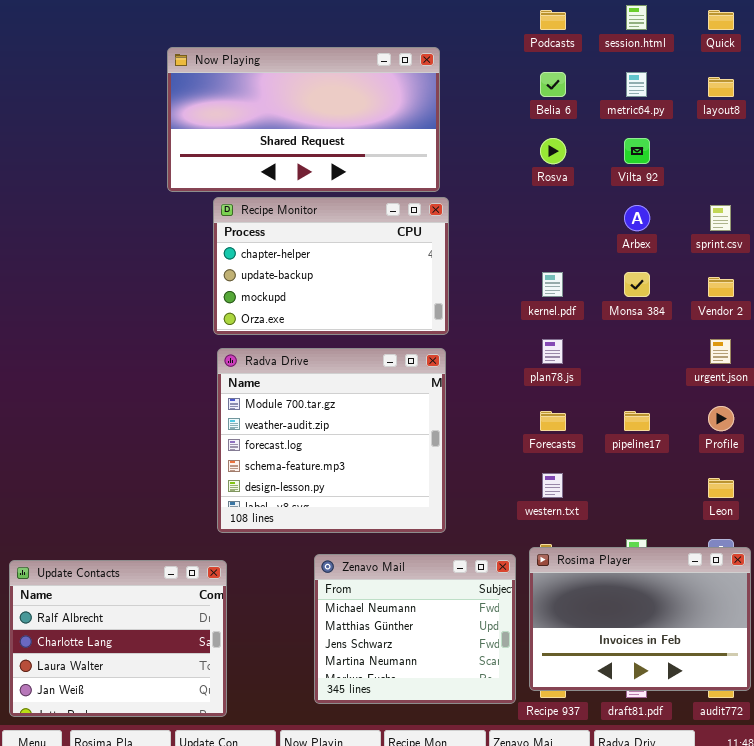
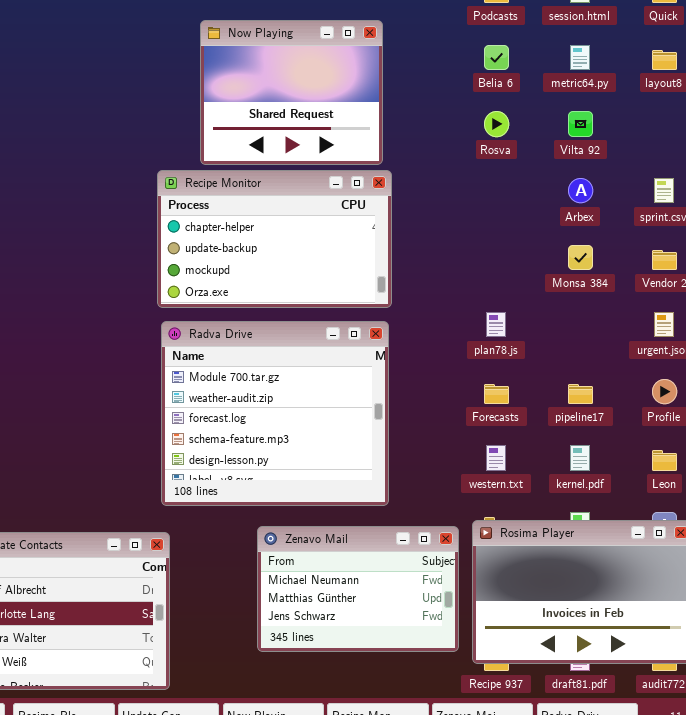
Now Playing: [167,47,440,192] -> [200,20,383,165], resized
kernel.pdf: [542,272,563,297] -> [570,445,590,471], moved
Zenavo Mail: [314,554,516,704] -> [257,526,459,652], resized

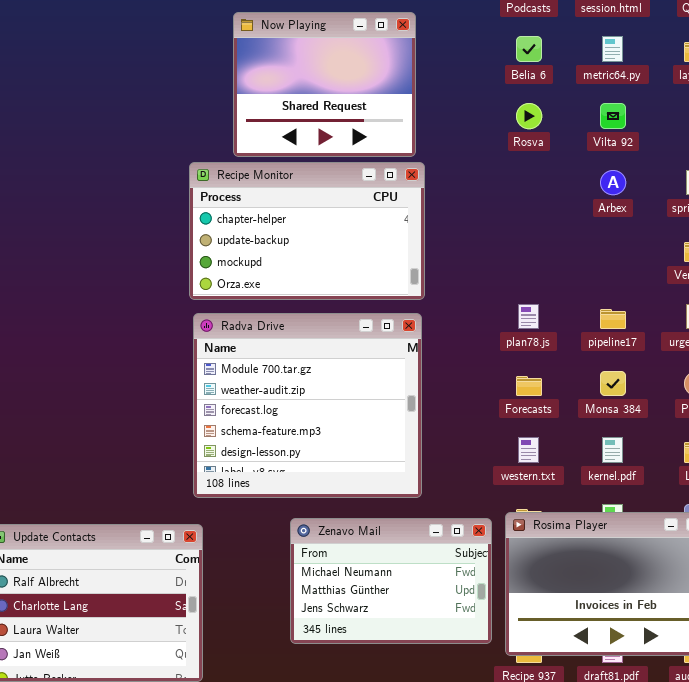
Monsa 384: [568,245,593,270] -> [600,371,626,396], moved
pipeline17: [568,384,593,404] -> [600,309,626,329], moved

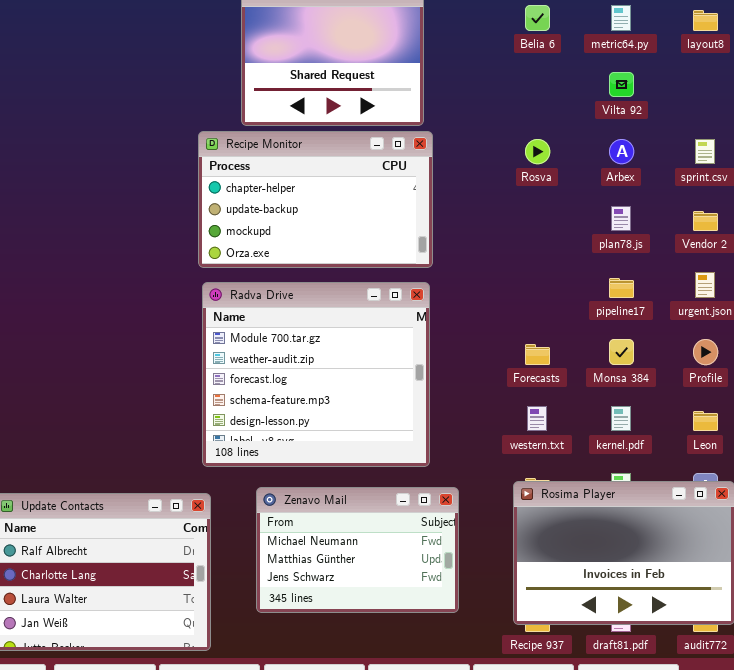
Rosva: [516,103,542,129] -> [525,139,550,164], moved
plan78.js: [518,304,539,329] -> [611,206,631,231], moved
Zenavo Mail: [290,518,492,644] -> [256,487,459,613], moved

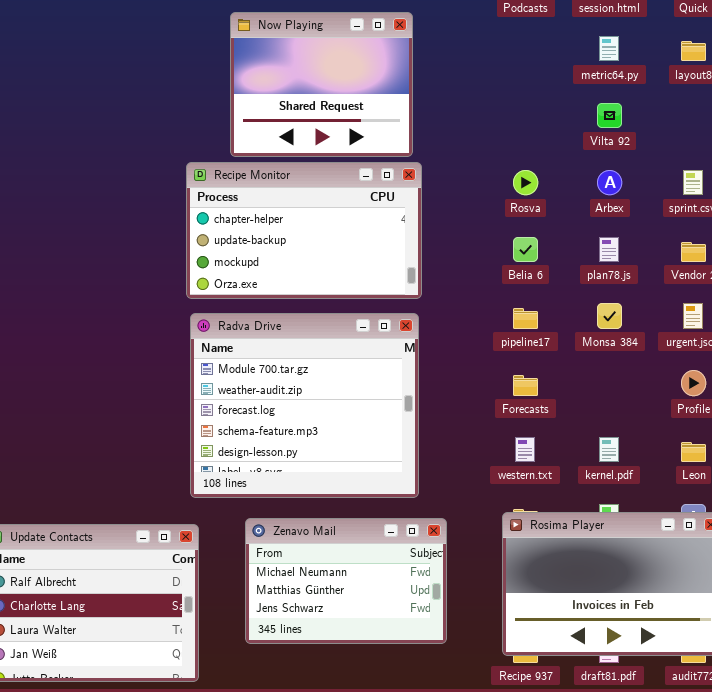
Belia 6: [525,5,550,31] -> [513,237,538,262], moved
pipeline17: [609,278,634,298] -> [513,308,538,329], moved
Monsa 384: [609,339,634,365] -> [597,303,622,329], moved

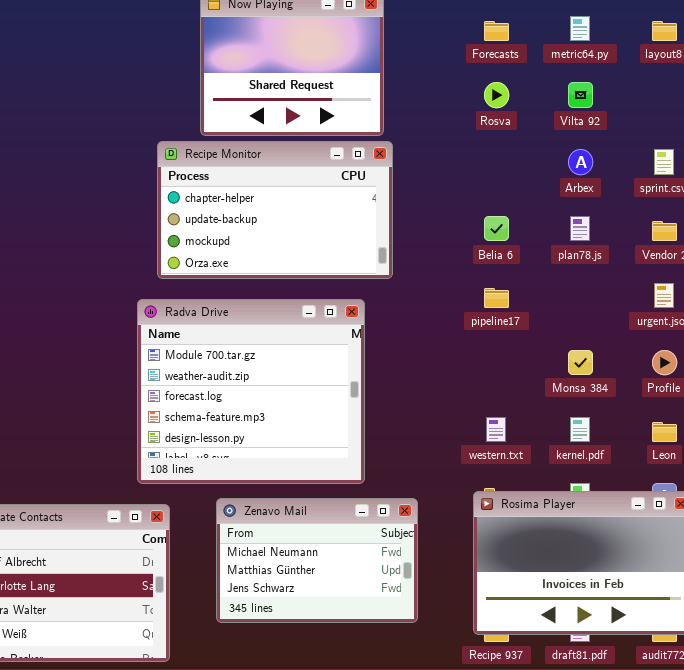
Rosva: [513,170,538,195] -> [484,82,509,108], moved
Monsa 384: [597,303,622,329] -> [568,350,593,375], moved
Radva Drive: [190,313,419,498] -> [137,299,365,484], moved
Forecasts: [513,375,538,396] -> [484,21,509,41], moved

